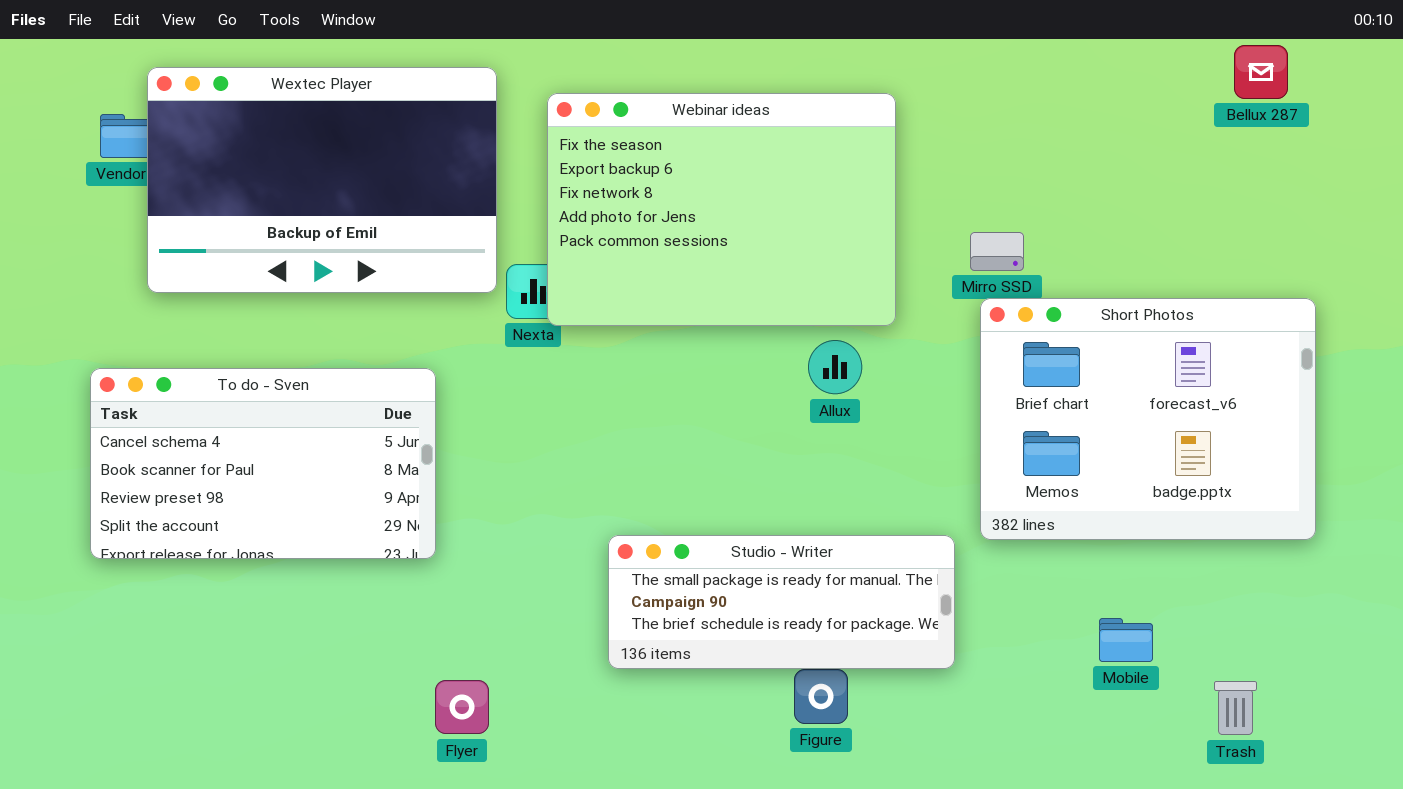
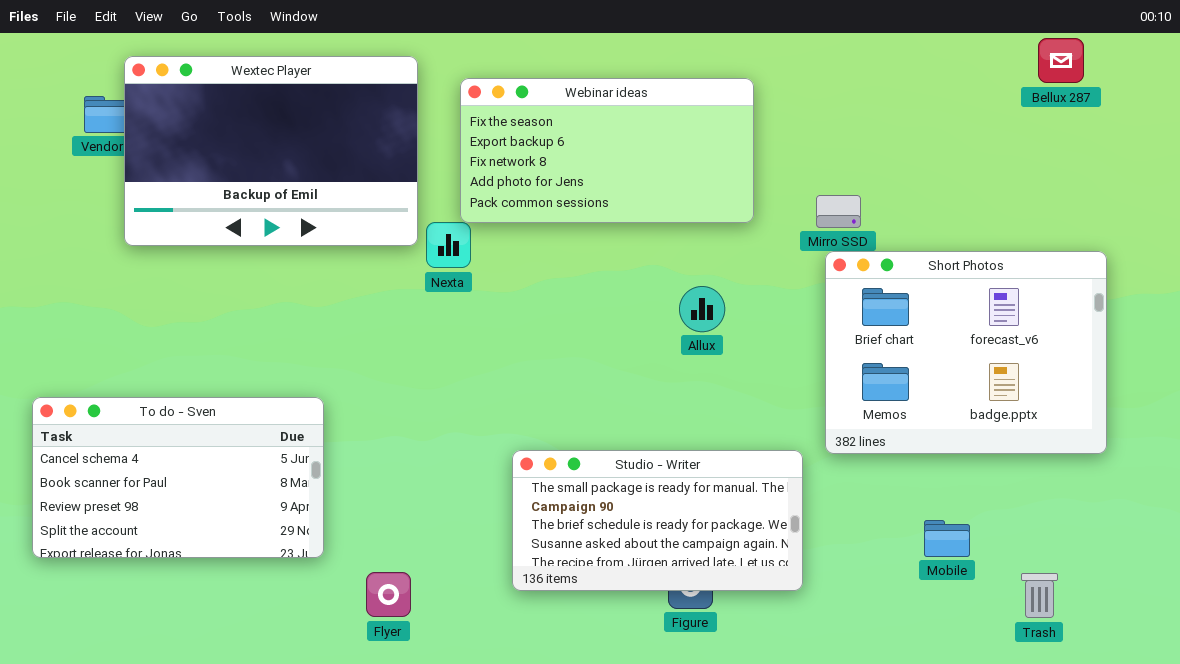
Webinar ideas: [547,93,896,326] -> [460,78,754,223], resized
To do - Sven: [90,368,436,559] -> [32,397,324,558], moved
Studio - Writer: [608,535,955,669] -> [512,450,803,591], resized

